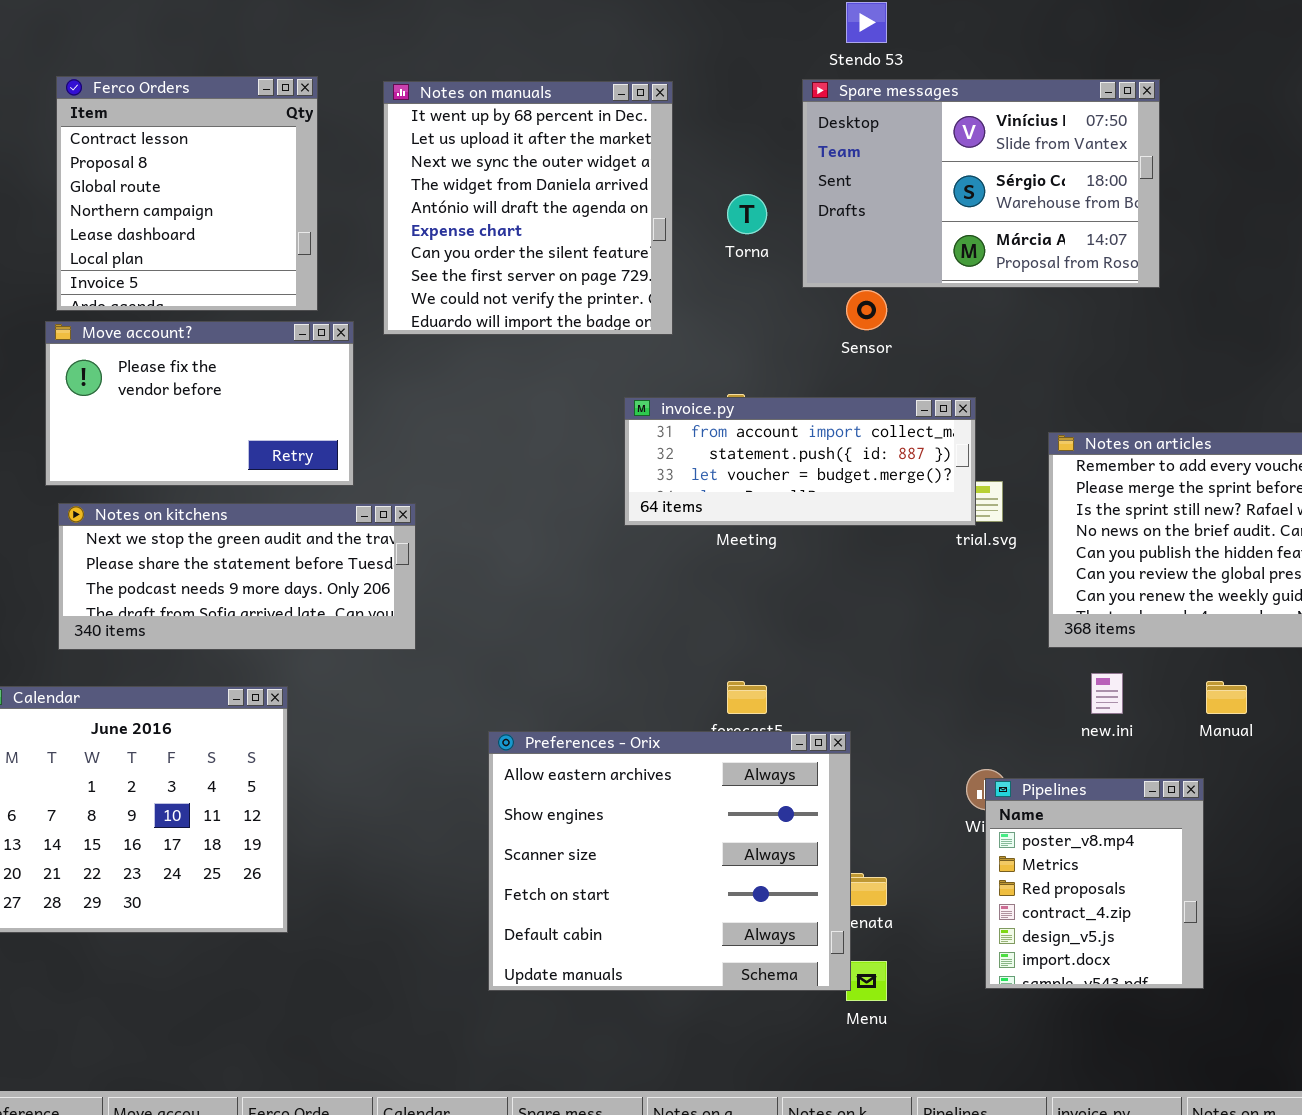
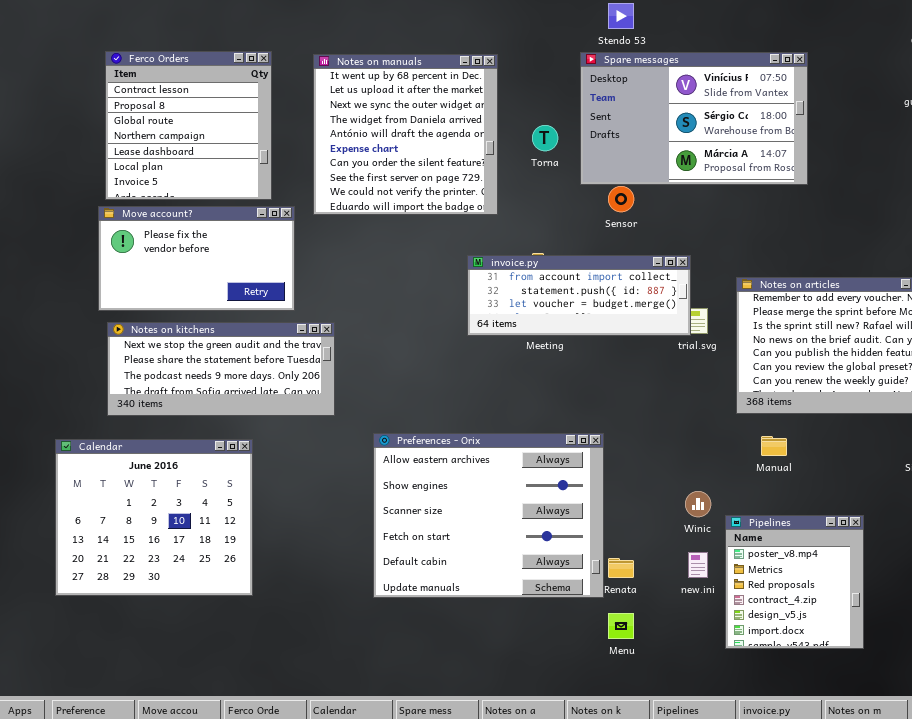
new.ini: [1091,673,1123,714] -> [688,552,708,578], moved
Manual: [1206,681,1247,714] -> [761,436,787,456], moved
Preferences - Orix: [488,731,851,991] -> [373,433,604,598], moved
Pipelines: [985,778,1204,989] -> [725,515,864,649], moved

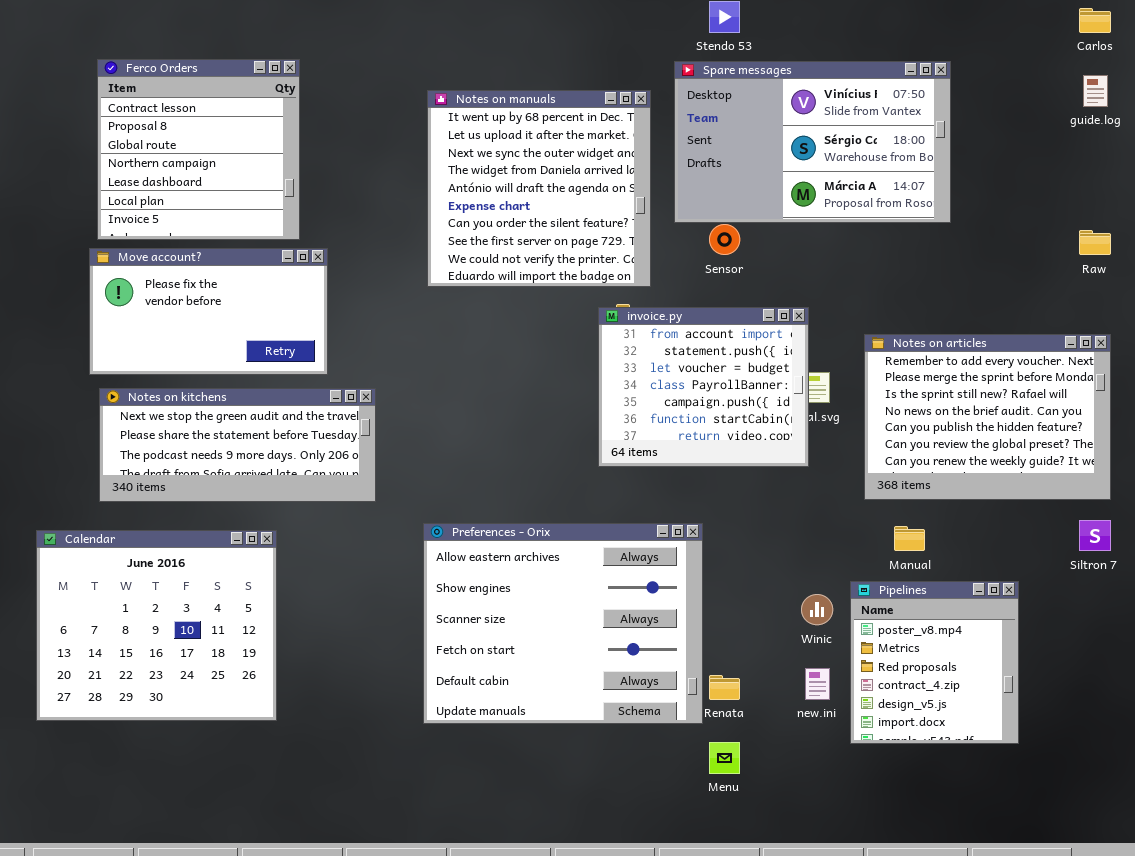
Notes on manuals: [313,54,498,215] -> [427,90,651,287], moved
invoice.py: [467,255,691,336] -> [598,307,809,467], resized
Pipelines: [725,515,864,649] -> [850,581,1019,744], moved

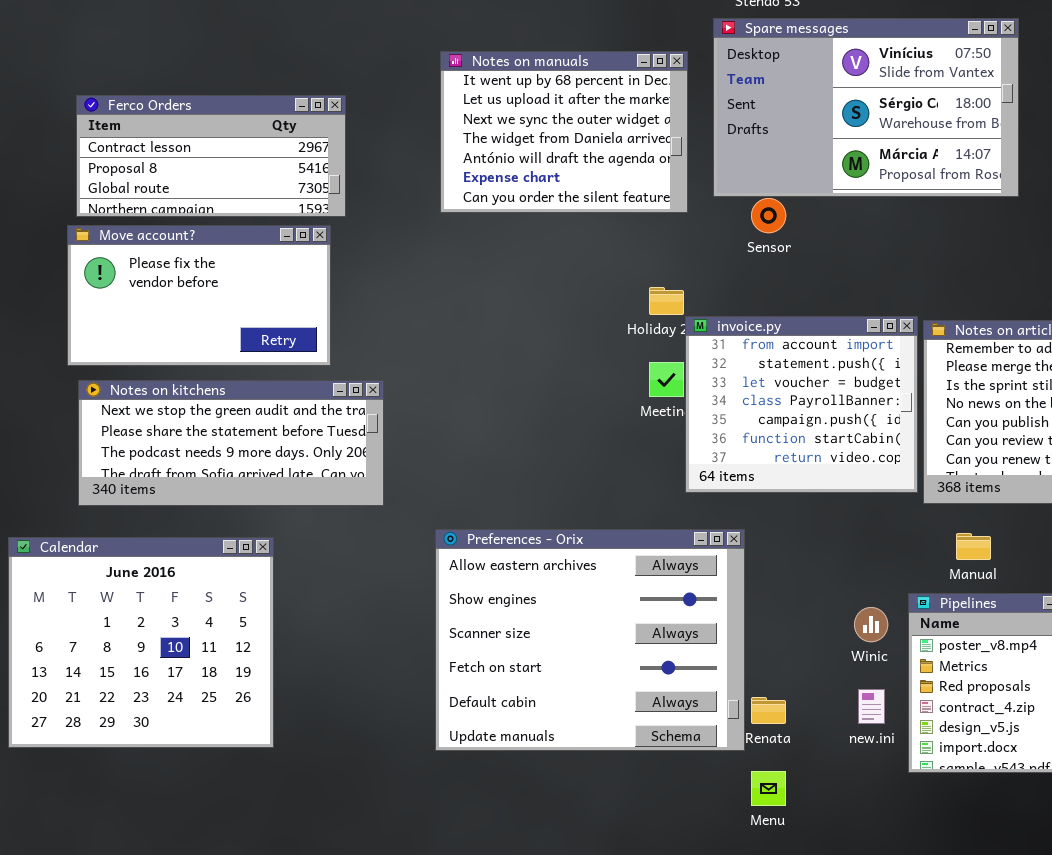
Ferco Orders: [97,59,300,240] -> [76,95,346,217], resized
Notes on manuals: [427,90,651,287] -> [440,51,688,213], resized
invoice.py: [598,307,809,467] -> [685,316,918,493], moved

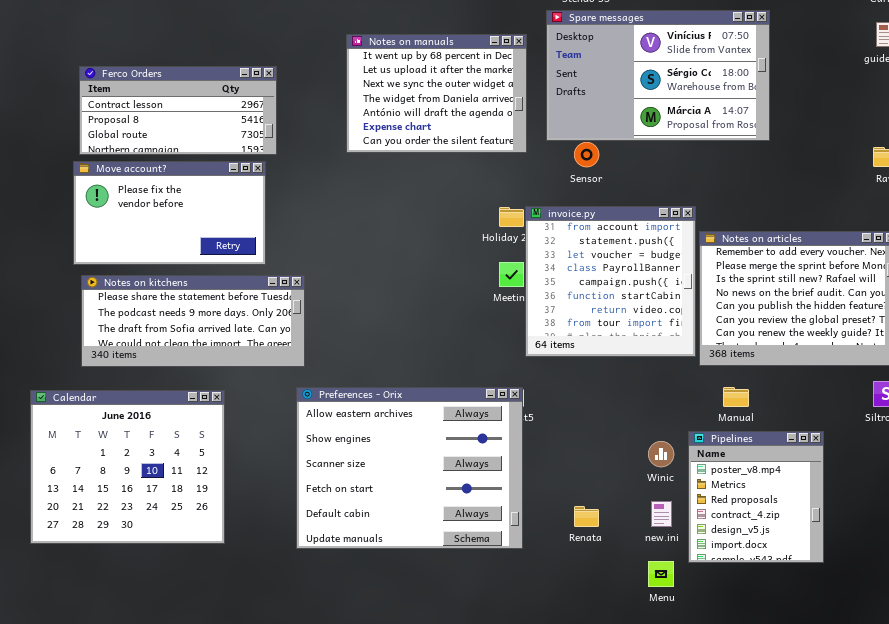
invoice.py: [685,316,918,493] -> [525,206,696,357], resized
Notes on kitchens: [78,380,384,506] -> [81,275,305,367], scrolled down 1 row
Preferences - Orix: [435,529,745,751] -> [296,387,523,549], moved
Menu: [751,771,786,806] -> [648,561,674,587], moved

